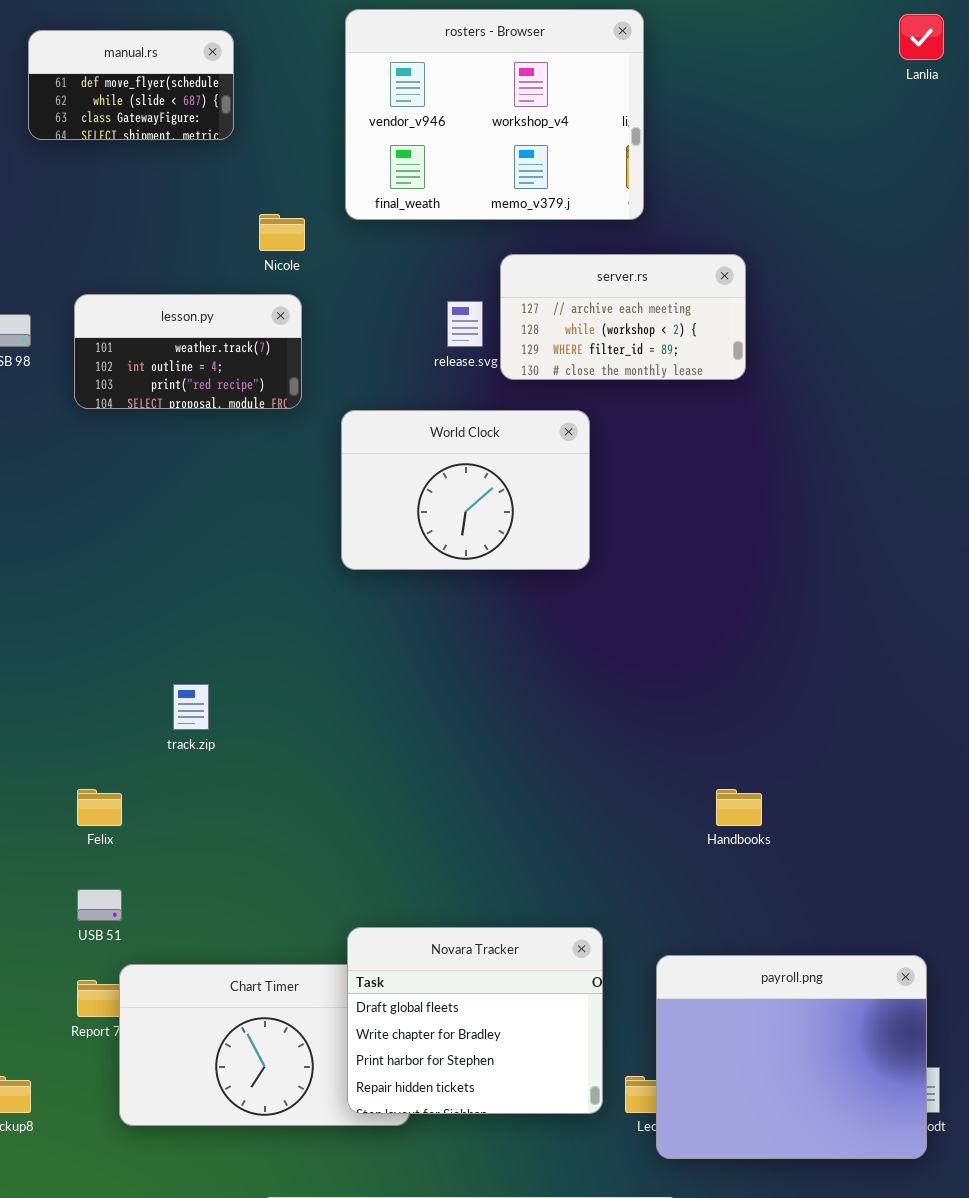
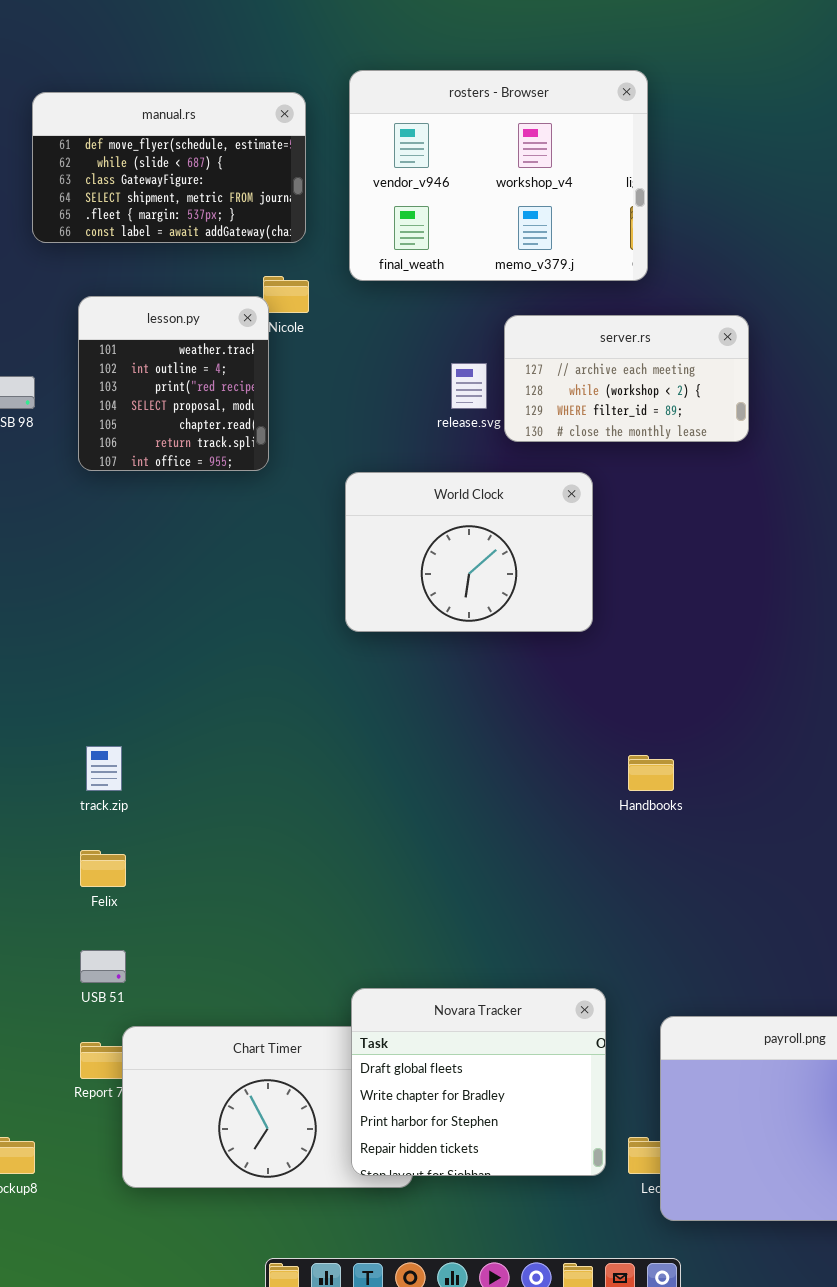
manual.rs: [28,30,234,140] -> [32,92,306,243], resized
lesson.py: [74,294,302,409] -> [78,296,269,471], resized
track.zip: [173,684,209,730] -> [86,746,122,791], moved
Handbooks: [716,789,762,826] -> [628,755,674,791], moved

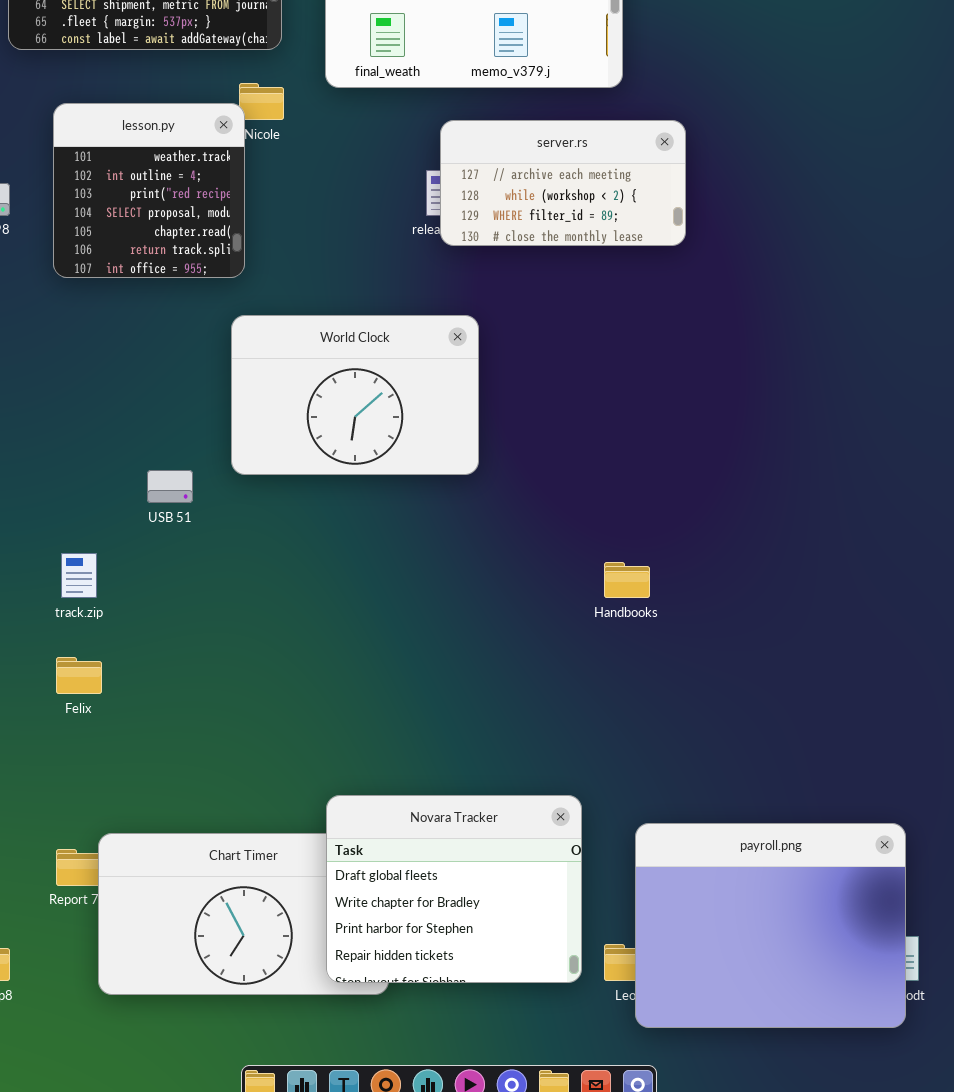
server.rs: [504,315,749,442] -> [440,120,686,246], moved
World Clock: [345,472,593,632] -> [231,315,479,475], moved
USB 51: [80,950,126,983] -> [147,470,193,503], moved

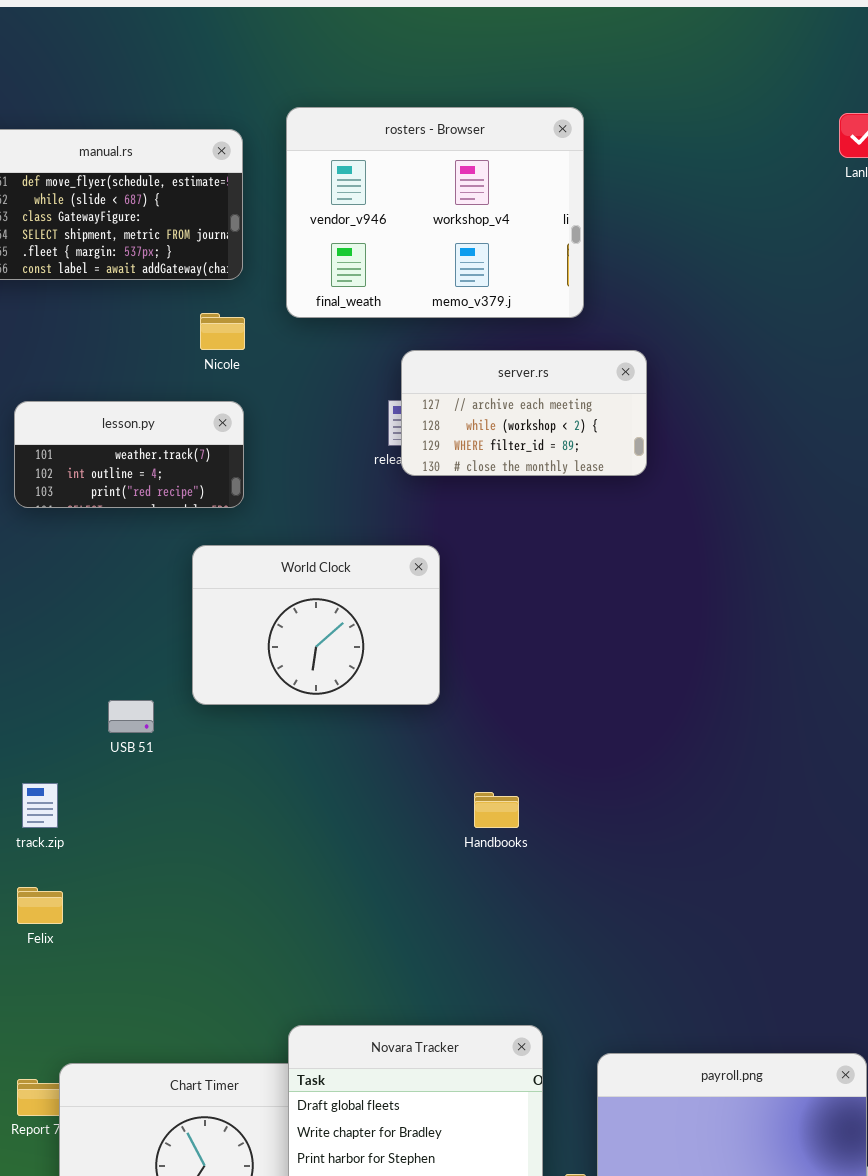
lesson.py: [53,103,245,278] -> [14,401,244,508], resized
Handbooks: [604,562,650,598] -> [474,792,519,828], moved

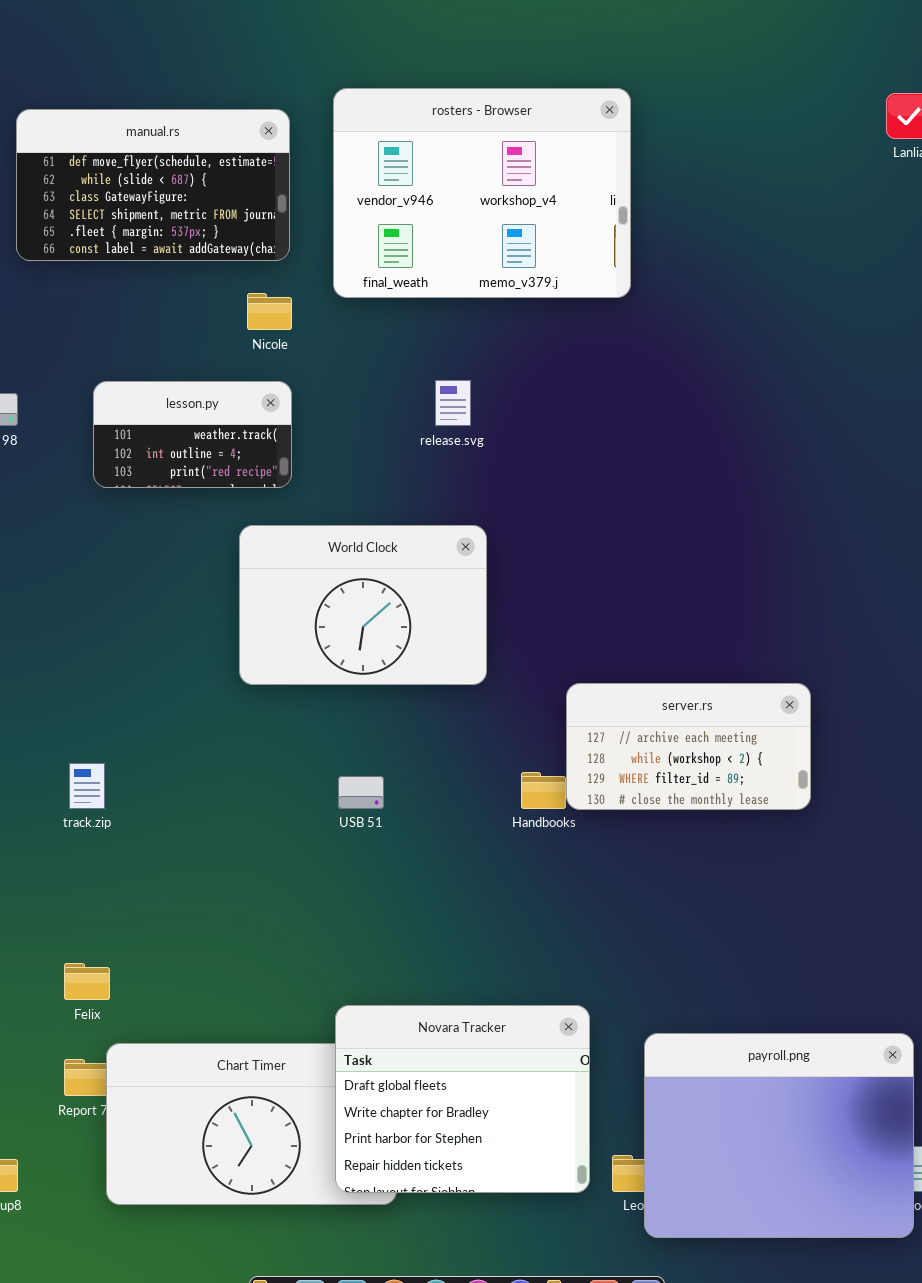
server.rs: [401,350,647,476] -> [566,683,811,810], moved
lesson.py: [14,401,244,508] -> [93,381,292,488], resized
USB 51: [108,700,154,733] -> [338,776,384,809], moved
Felix: [17,887,63,924] -> [64,963,110,1000], moved

